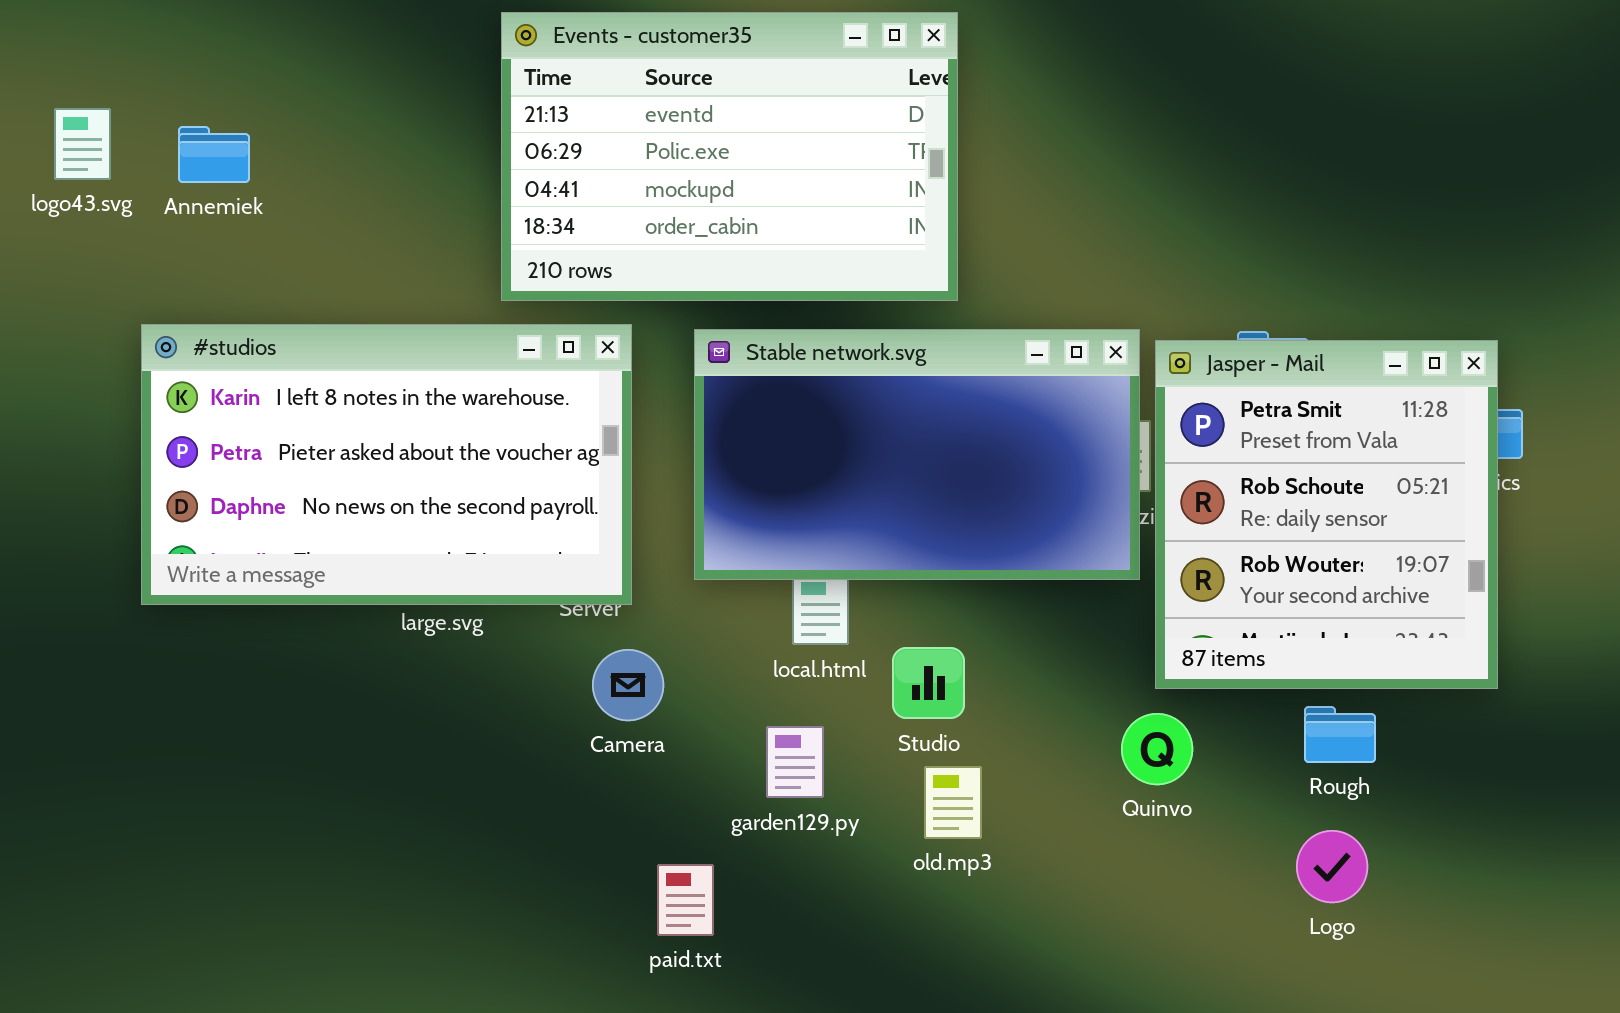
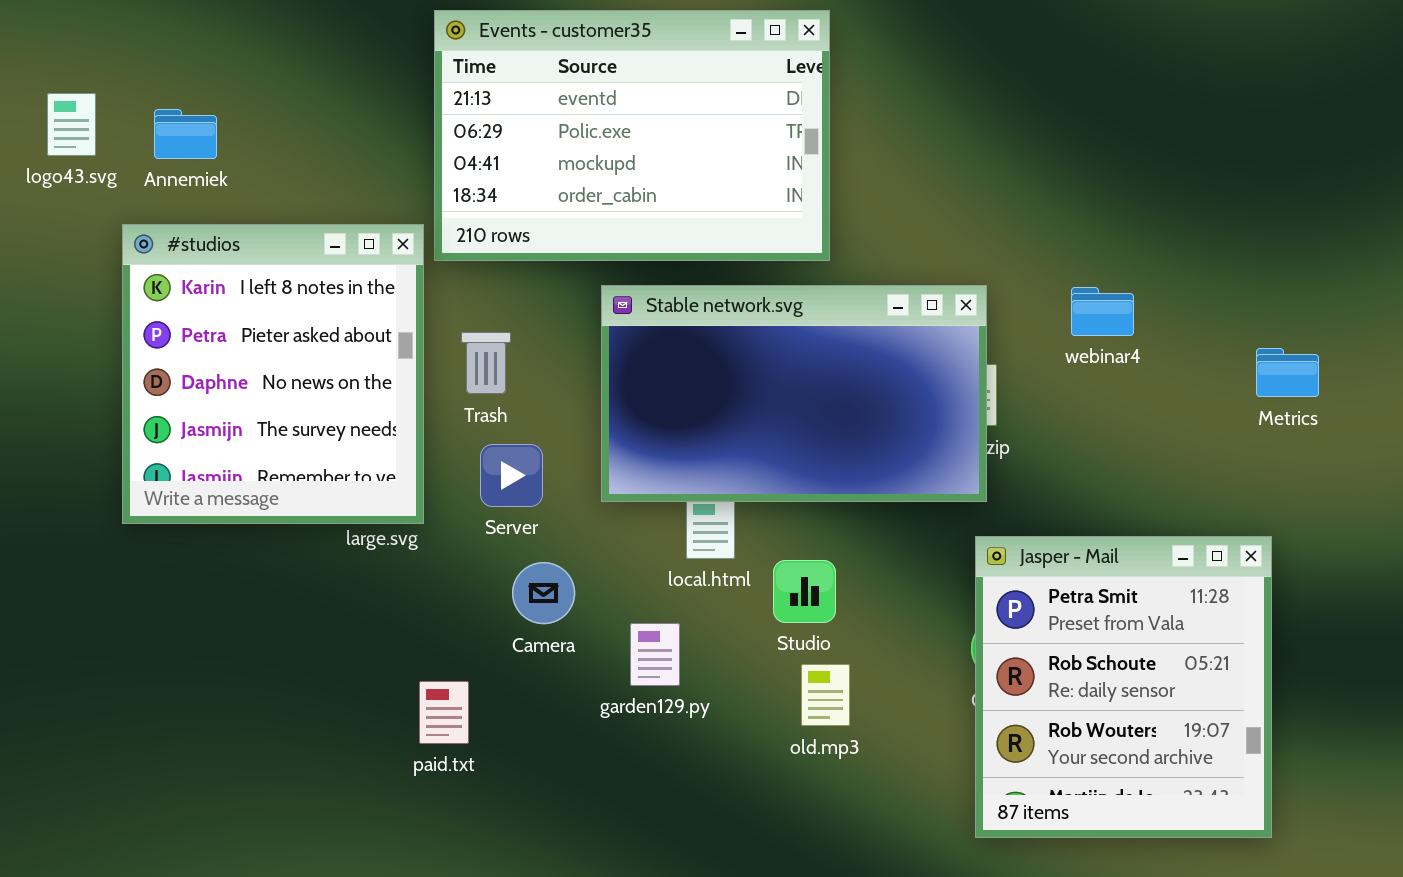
#studios: [141,324,632,605] -> [122,224,424,524], resized
Jasper - Mail: [1155,340,1498,689] -> [975,536,1272,838], moved
garden129.py: [766,726,824,798] -> [630,623,680,686], moved
paid.txt: [657,864,714,936] -> [419,681,469,744], moved

